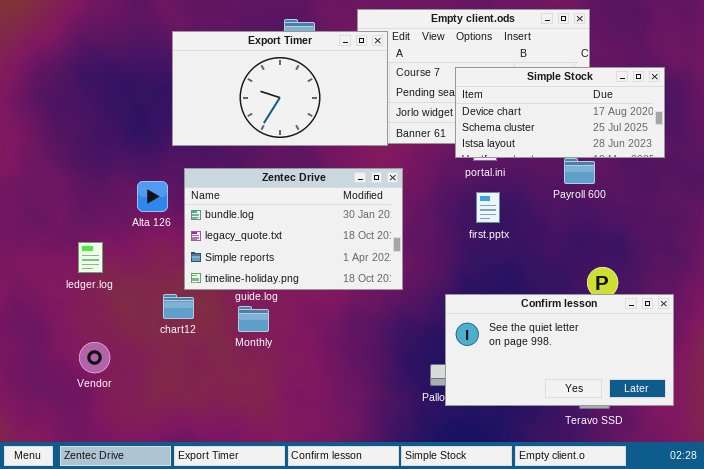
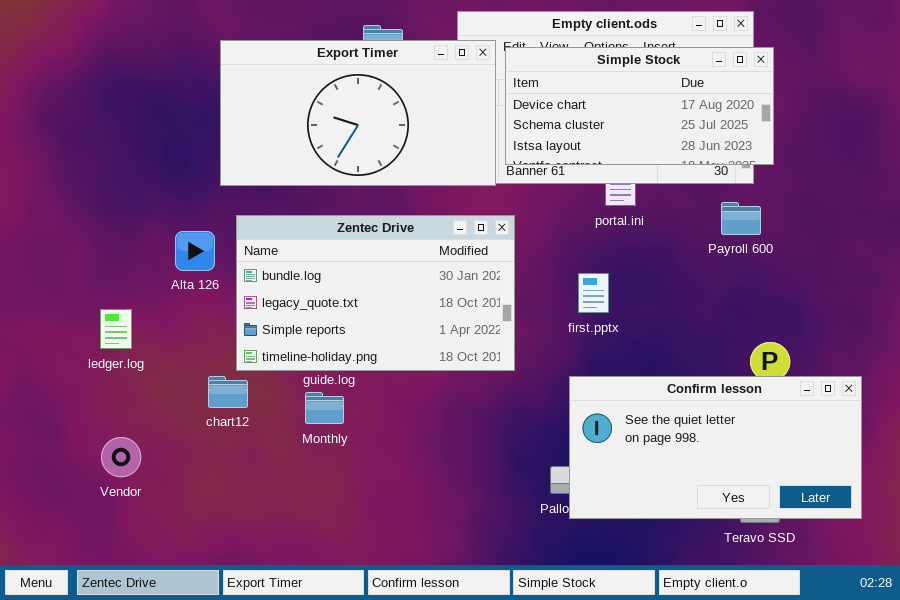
Simple Stock: [455,67,665,158] -> [505,47,774,165], moved
first.pptx: [476,192,500,223] -> [578,273,609,313], moved

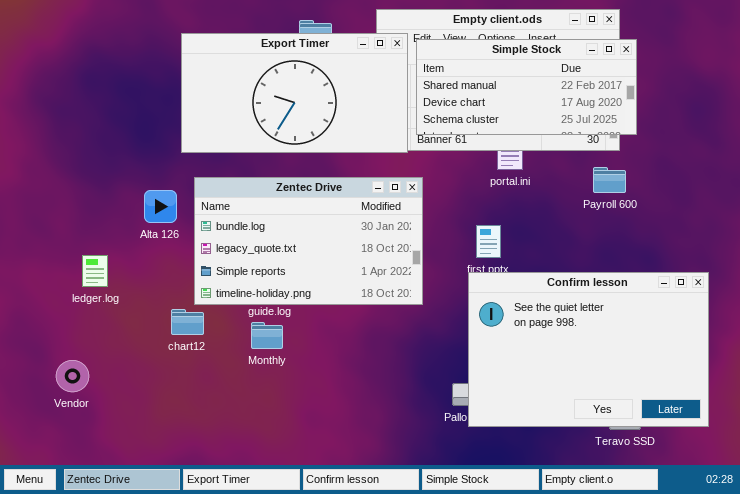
Simple Stock: [505,47,774,165] -> [416,39,637,135], scrolled up 1 row
Confirm lesson: [569,376,862,519] -> [468,272,709,427], resized
Vendor: [101,437,141,477] -> [56,360,89,392], moved

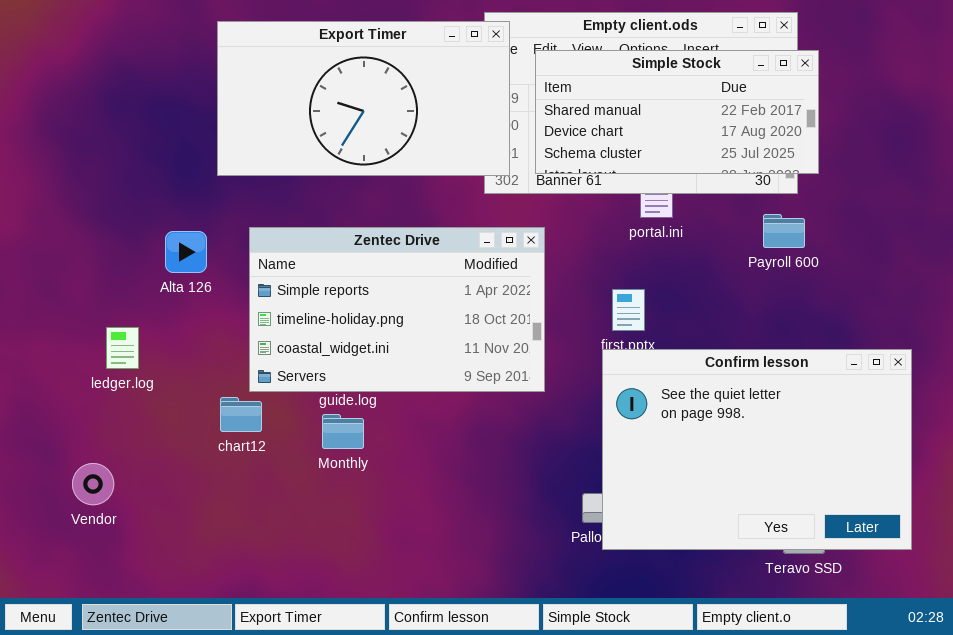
Export Timer: [181,33,408,153] -> [217,21,510,176], moved
Zentec Drive: [194,177,423,305] -> [249,227,545,392], scrolled down 2 rows
Alta 126: [144,190,177,223] -> [165,231,207,273], moved

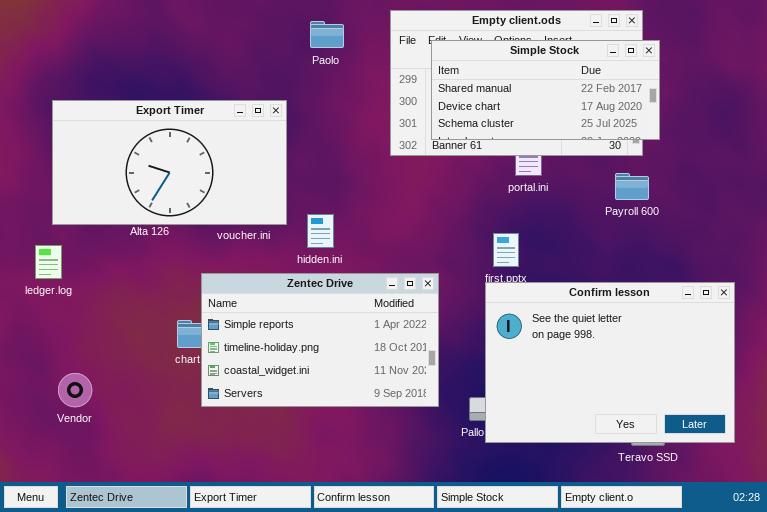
Export Timer: [217,21,510,176] -> [52,100,287,225], moved
Zentec Drive: [249,227,545,392] -> [201,273,439,407], moved
ledger.log: [106,327,139,369] -> [35,245,62,279], moved

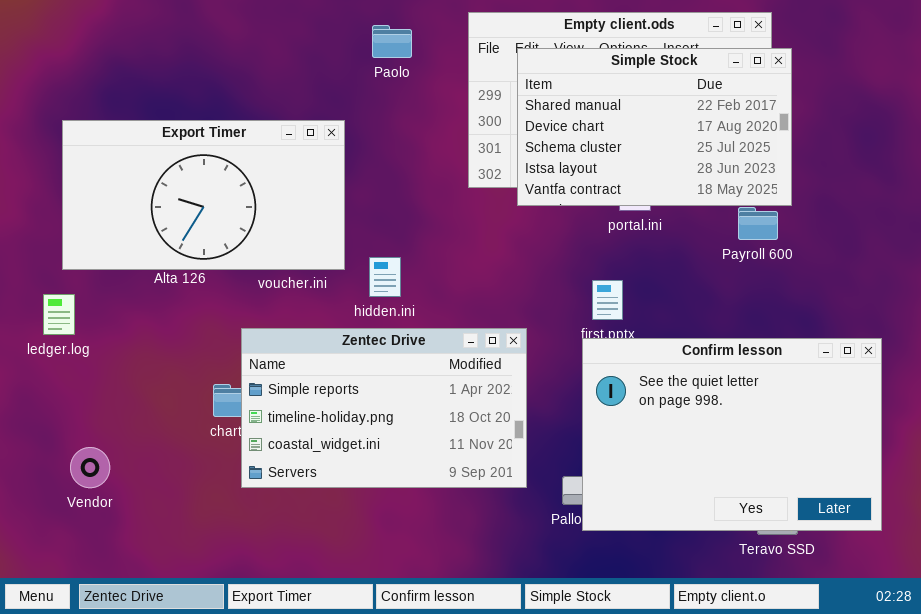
Simple Stock: [431,40,660,140] -> [517,48,792,206], resized

